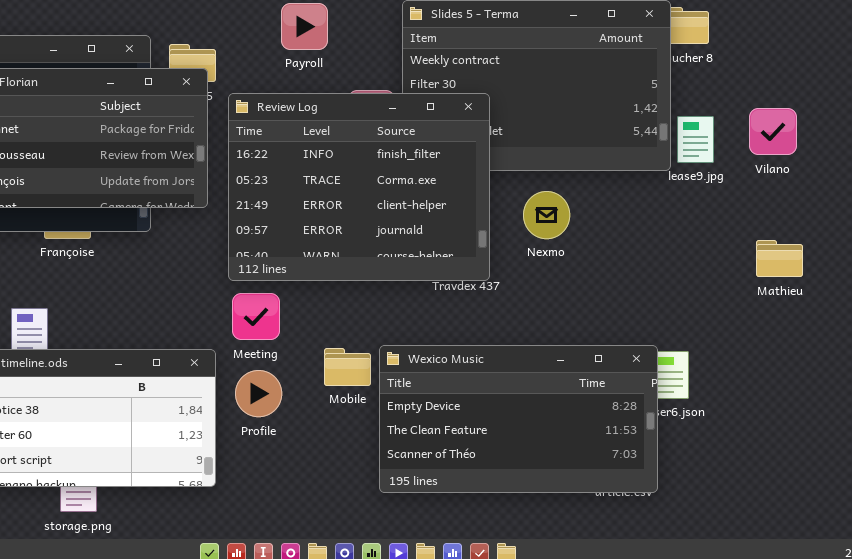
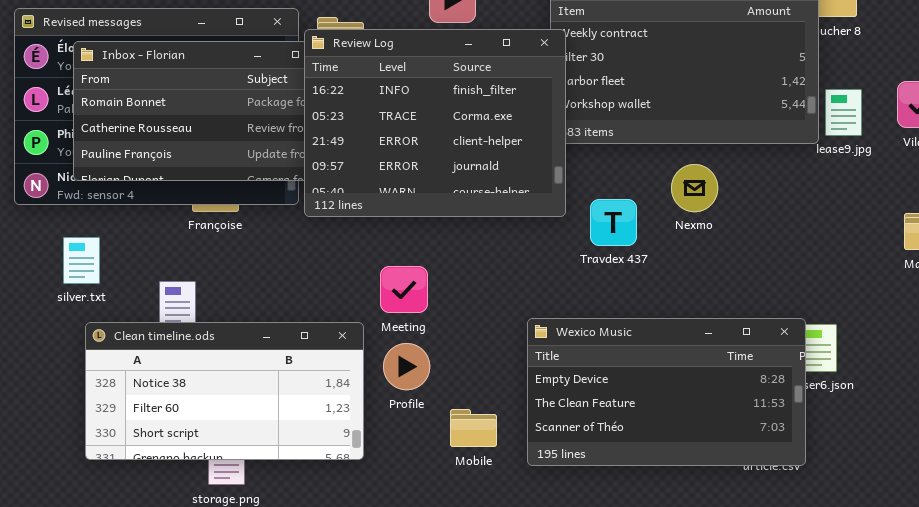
Review Log: [228,93,490,281] -> [304,29,566,217], moved
Mobile: [324,348,371,386] -> [450,409,497,447], moved

